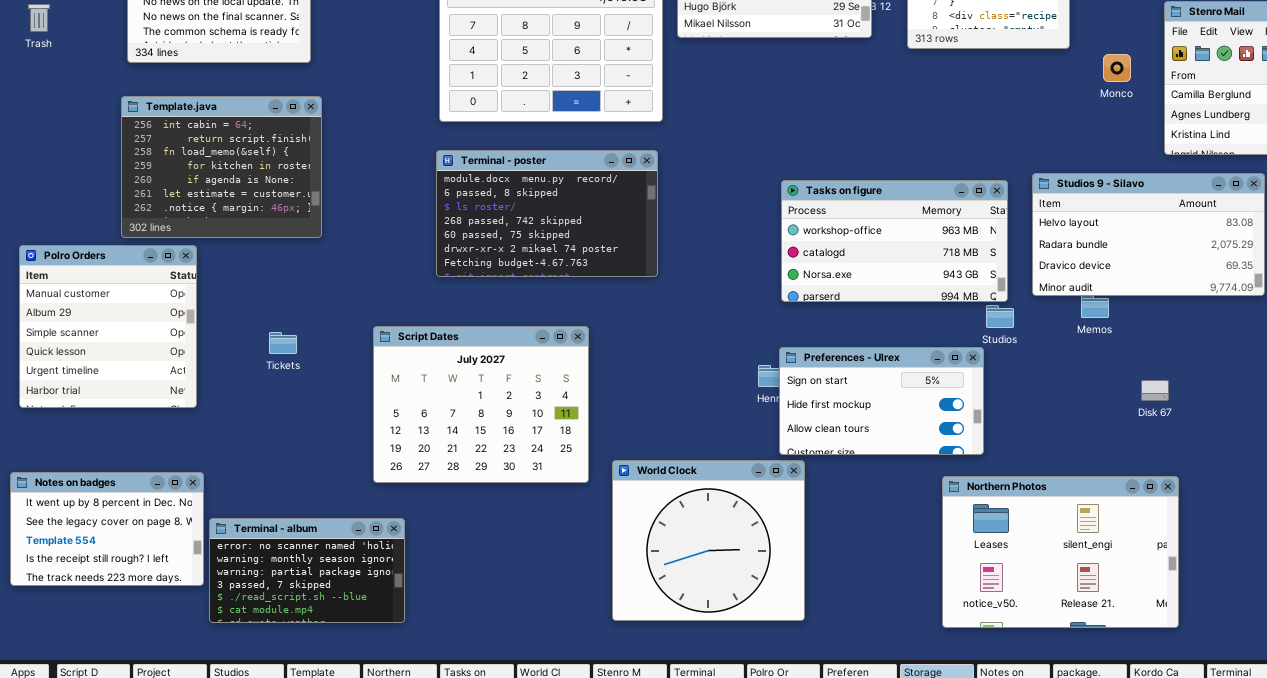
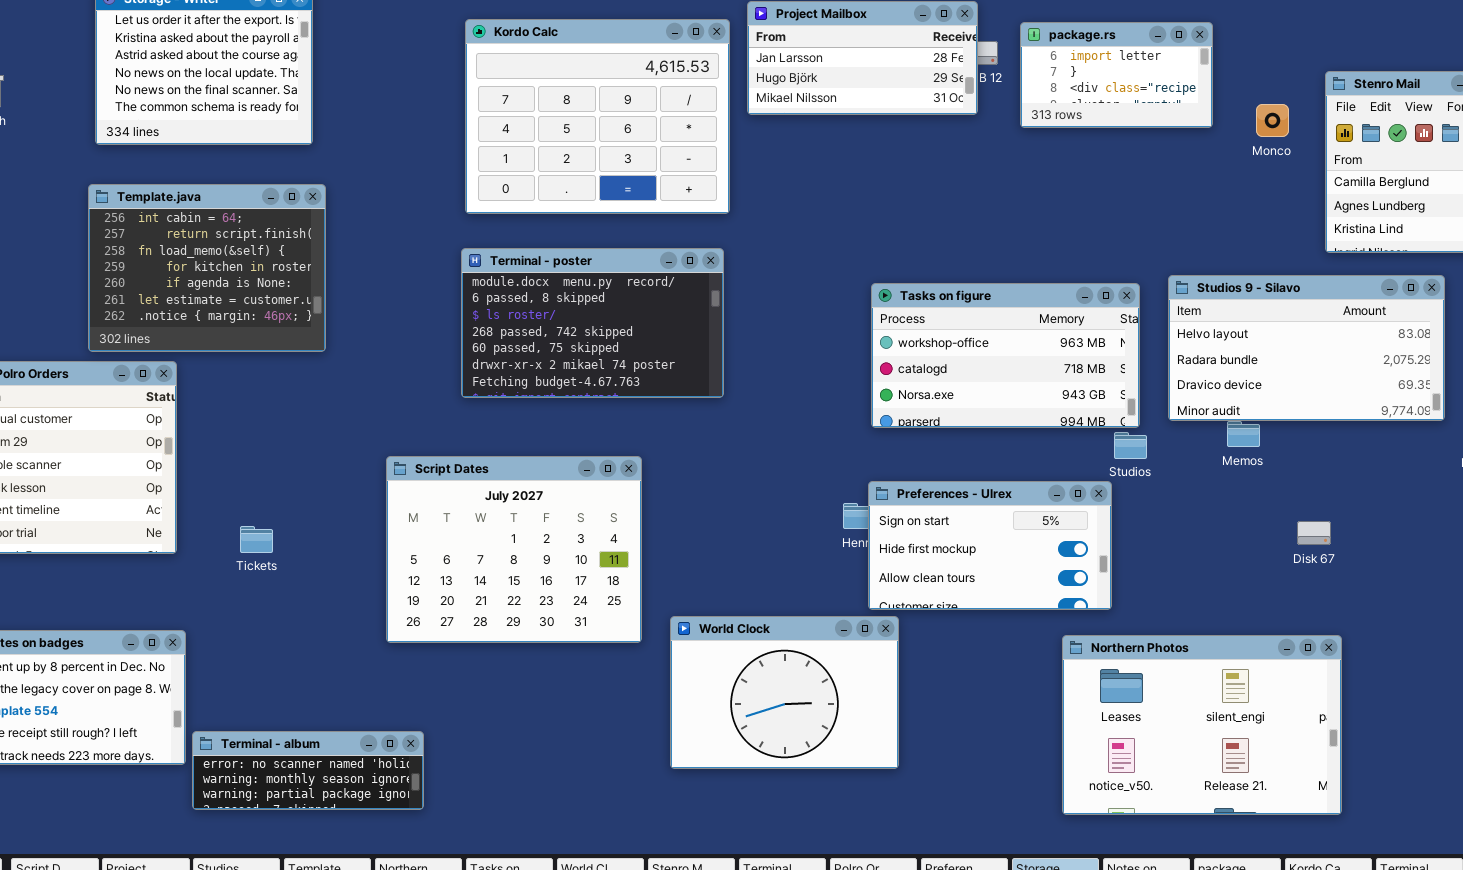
Monco: [1103,54,1131,82] -> [1256,104,1289,137], moved
Tickets: [269,332,297,354] -> [240,526,273,553], moved
World Clock: [612,460,805,621] -> [670,616,899,769], resized
Terminal - album: [209,518,405,623] -> [192,731,424,810], resized

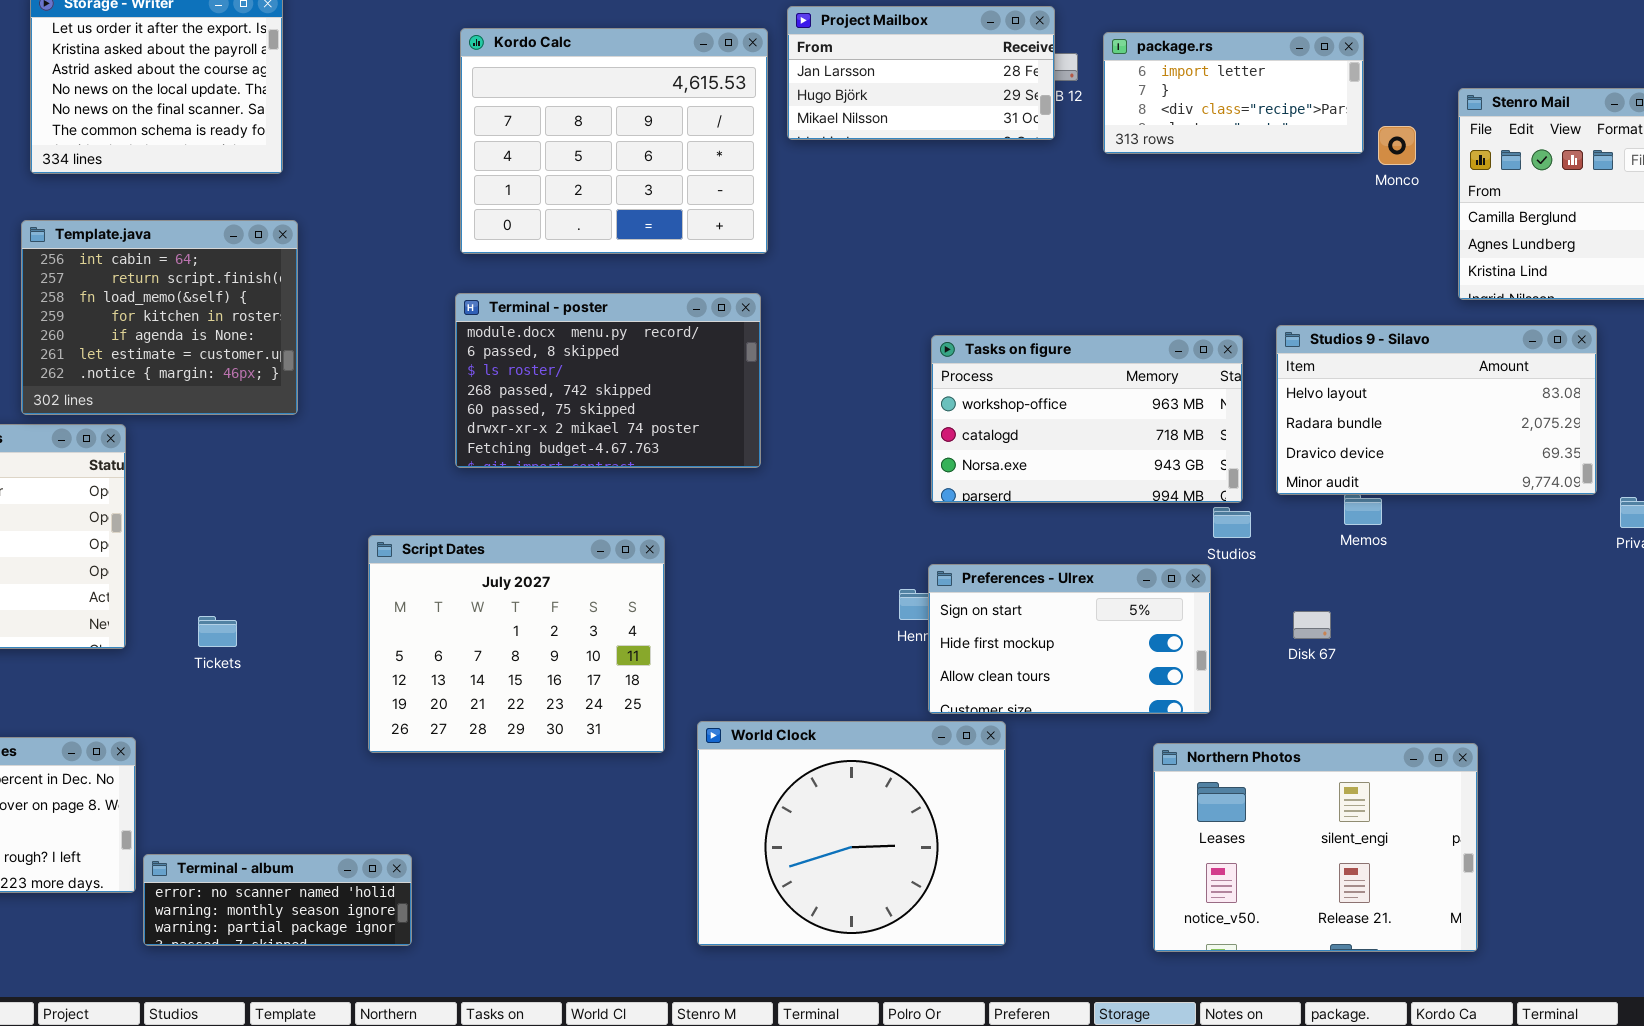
package.rs: [1020,22,1213,128] -> [1103,32,1364,154], resized
Disk 67: [1297,521,1331,545] -> [1293,611,1331,639], moved
World Clock: [670,616,899,769] -> [697,721,1006,946], resized

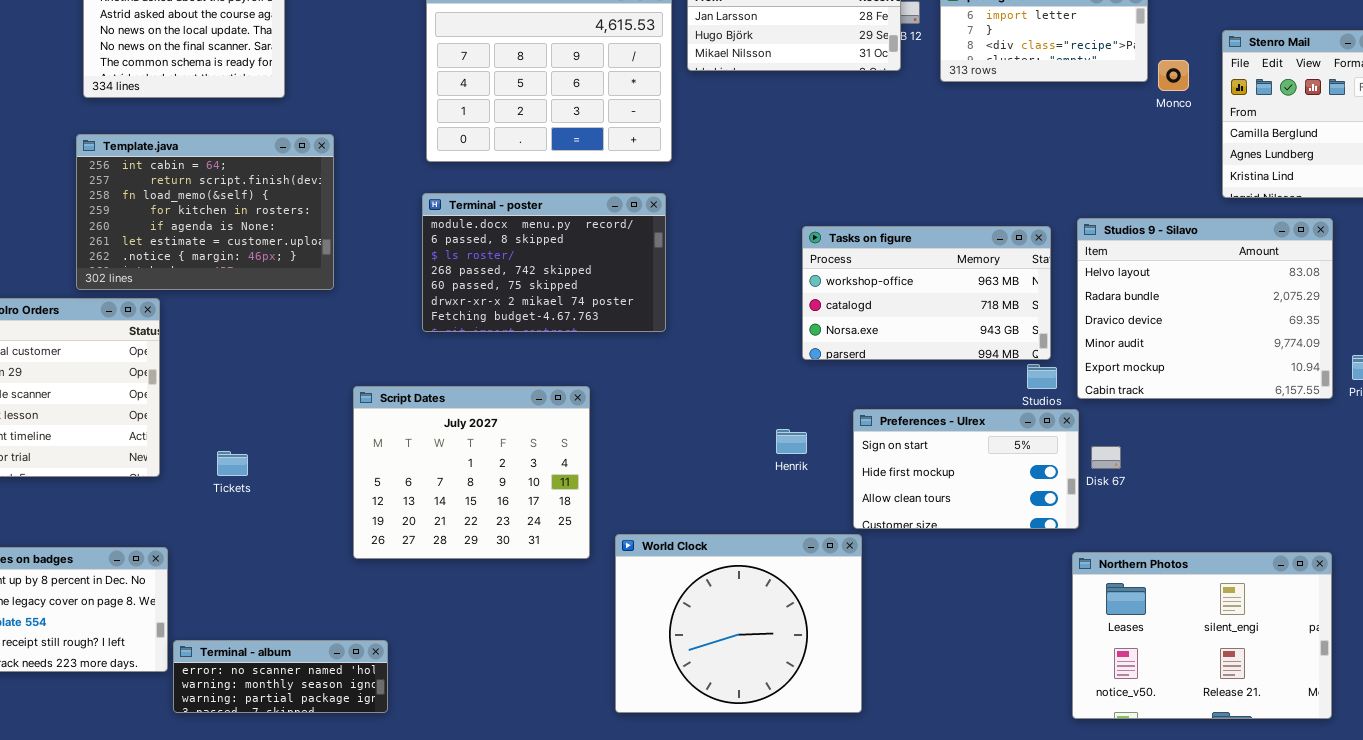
Template.java: [21,220,298,415] -> [76,134,334,290], resized
Studios 9 - Silavo: [1276,325,1597,495] -> [1077,218,1333,399], resized
Preferences - Ulrex: [928,564,1211,714] -> [853,409,1079,529], moved
Northern Photos: [1153,743,1478,952] -> [1072,552,1332,719], moved

